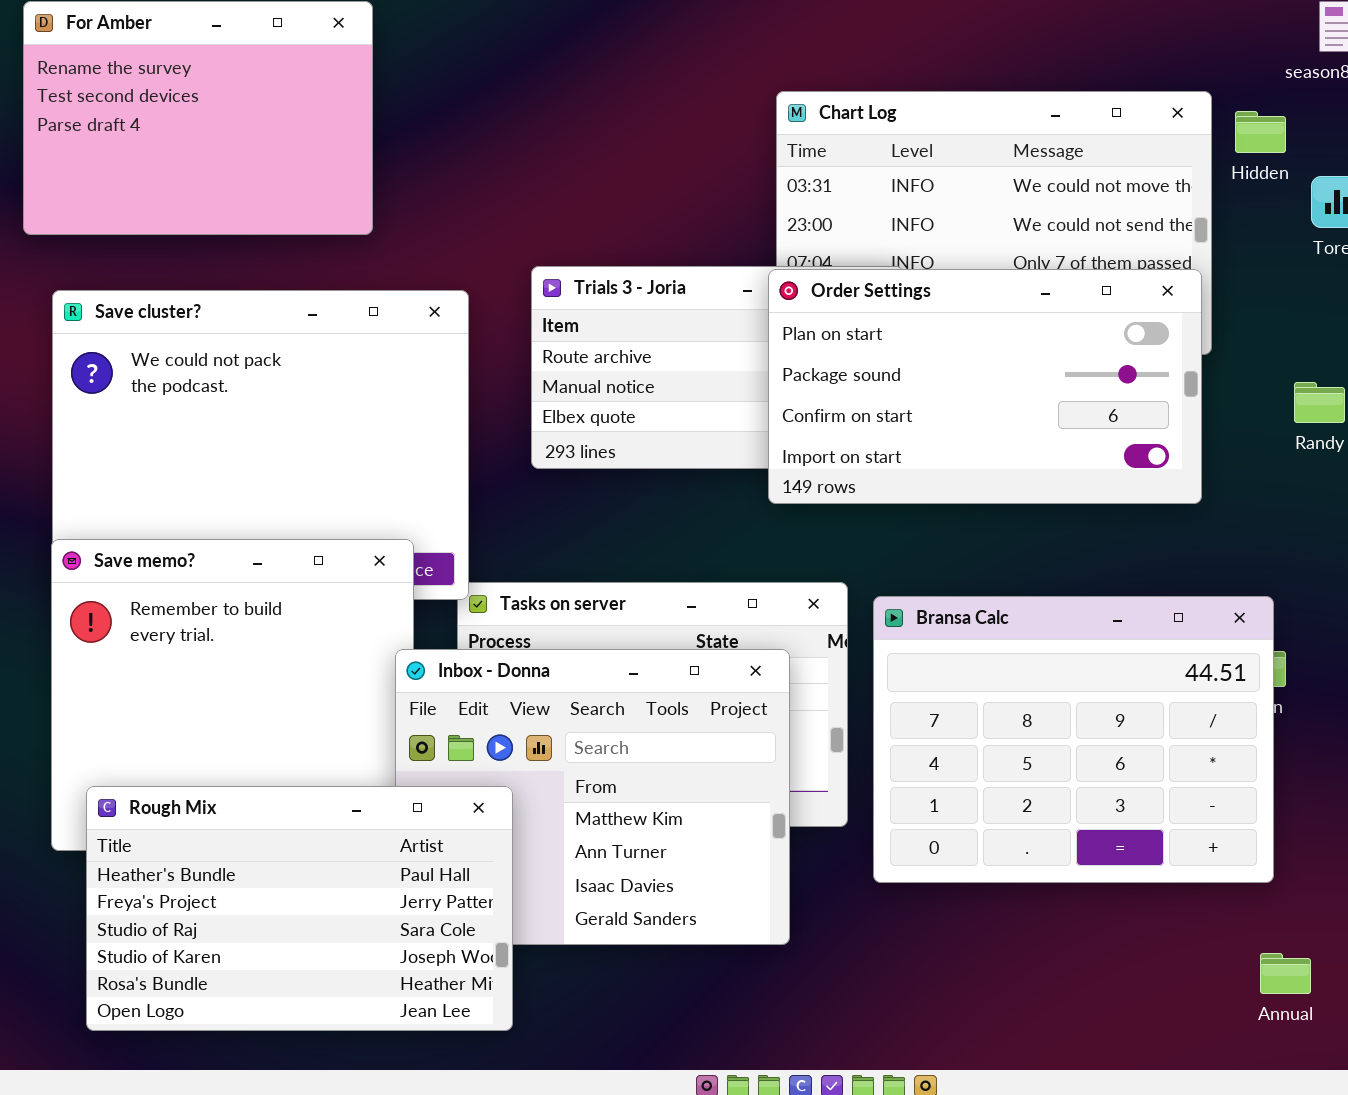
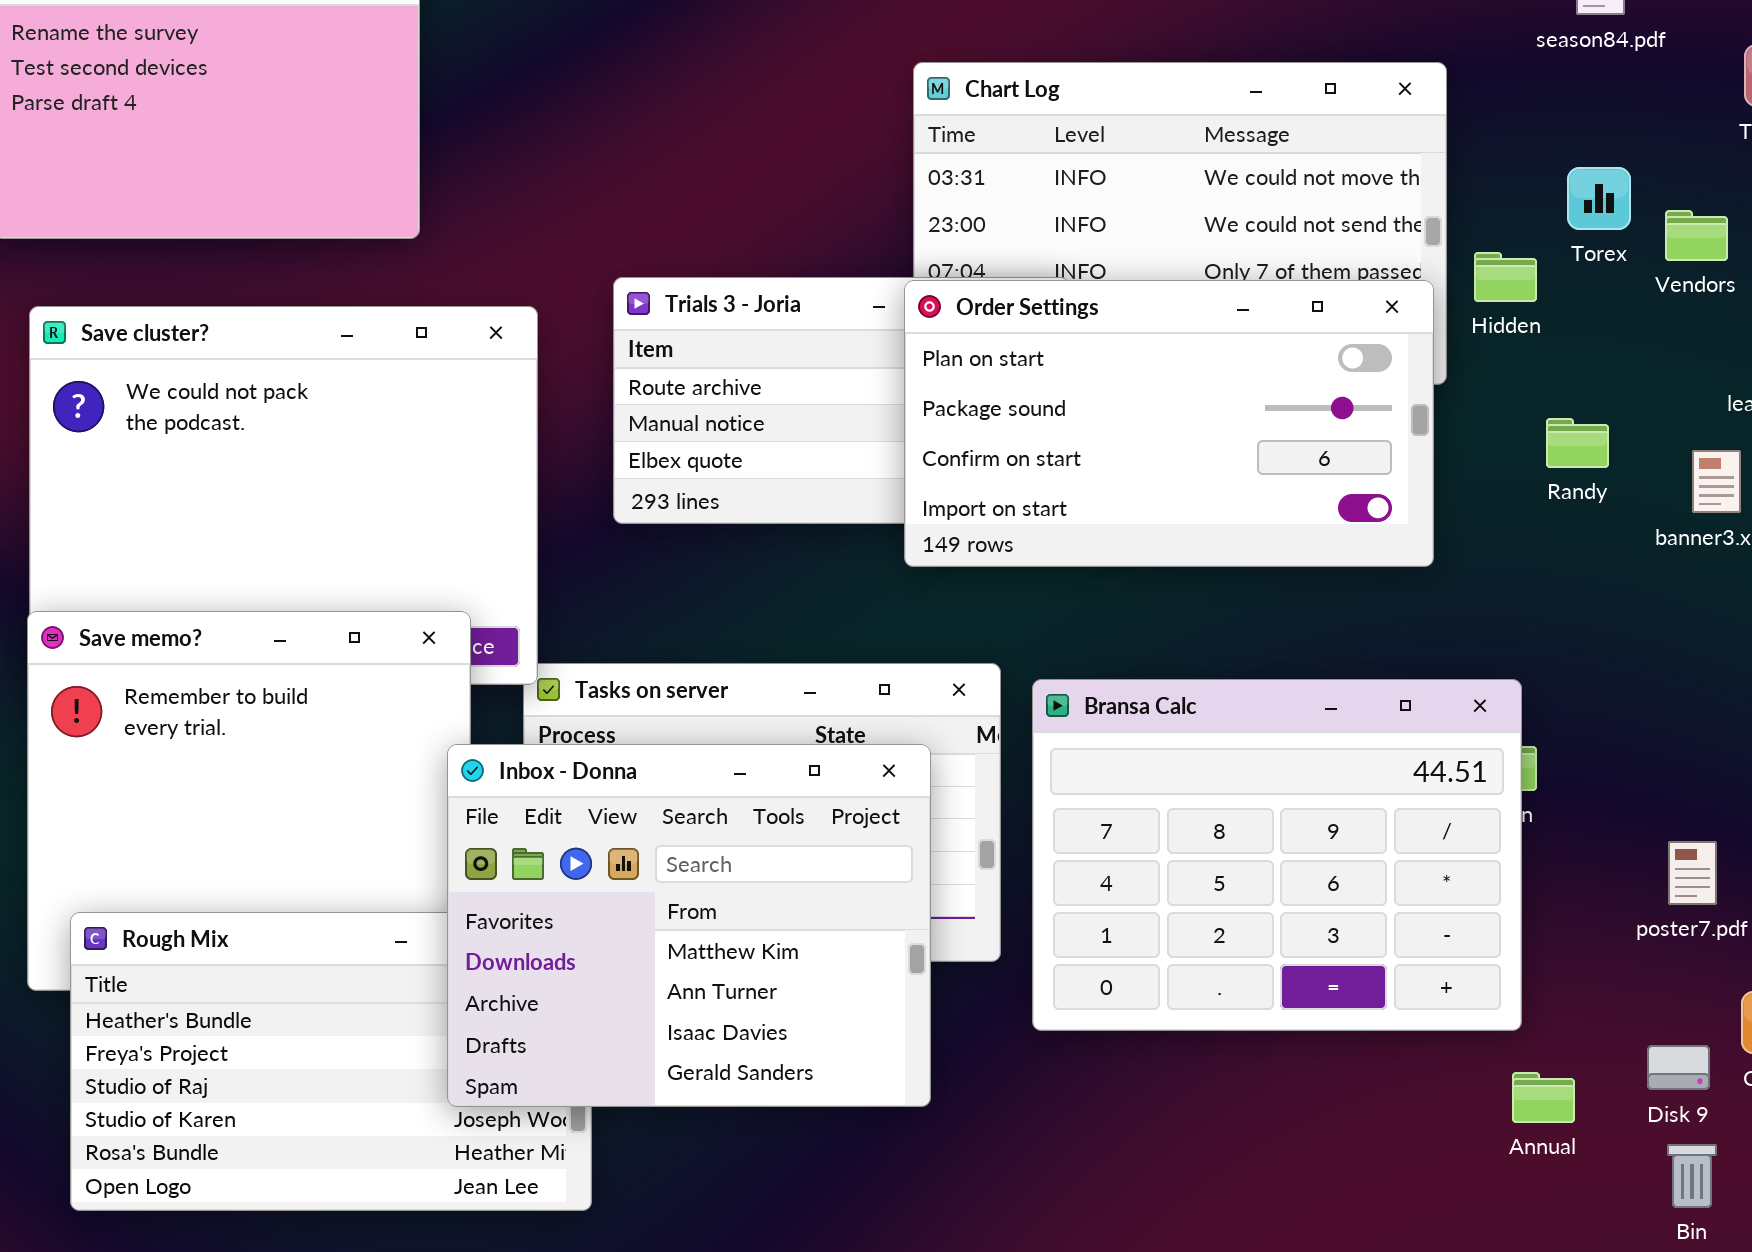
Hidden: [1235,111,1286,153] -> [1474,252,1537,302], moved
Inbox - Donna: [395,649,790,945] -> [447,744,931,1107], raised
Annual: [1260,953,1311,994] -> [1512,1072,1575,1123], moved

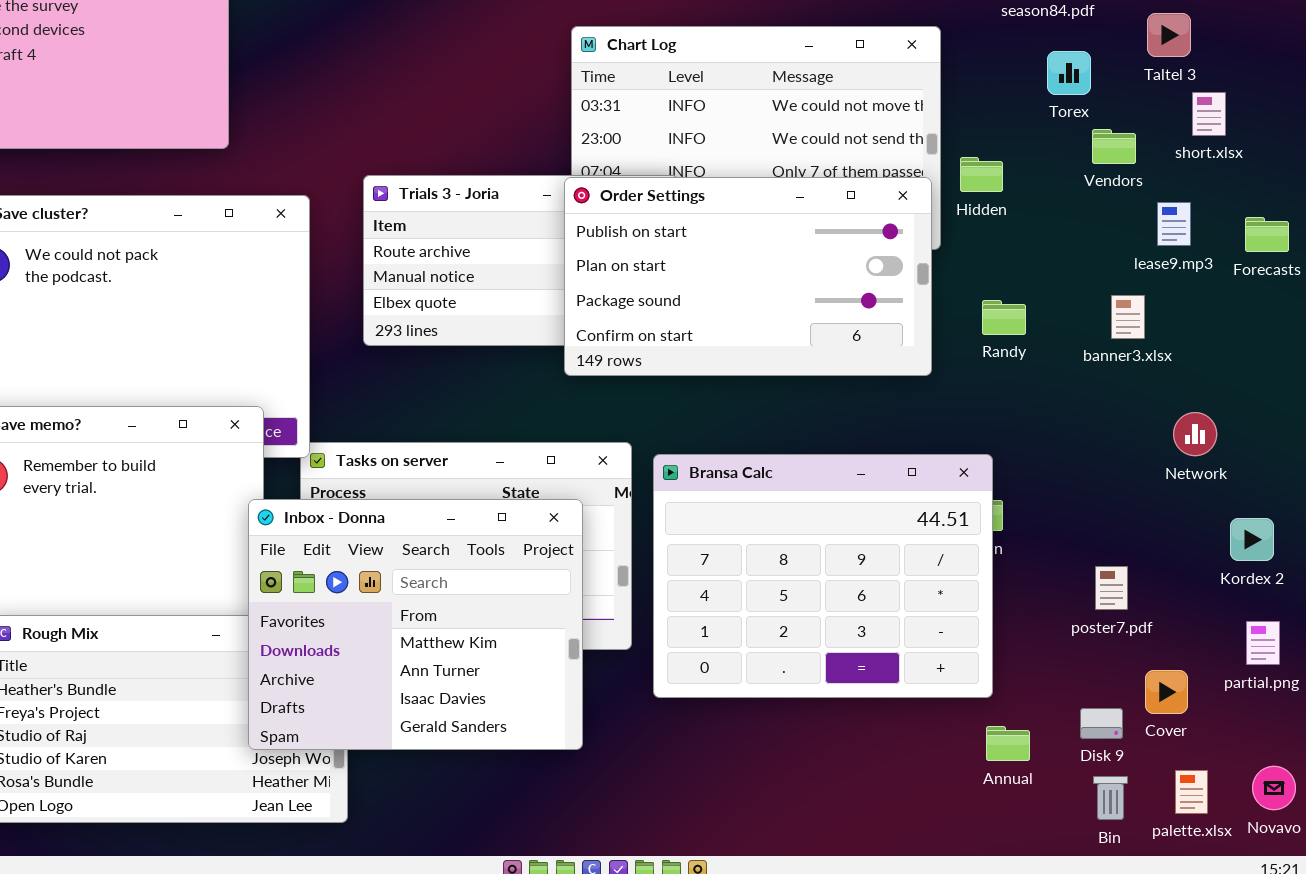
Torex: [1567,167,1631,230] -> [1047,51,1091,95], moved
Order Settings: [904,280,1434,567] -> [564,177,932,376], scrolled up 1 row
Randy: [1546,418,1609,468] -> [982,300,1026,335], moved

